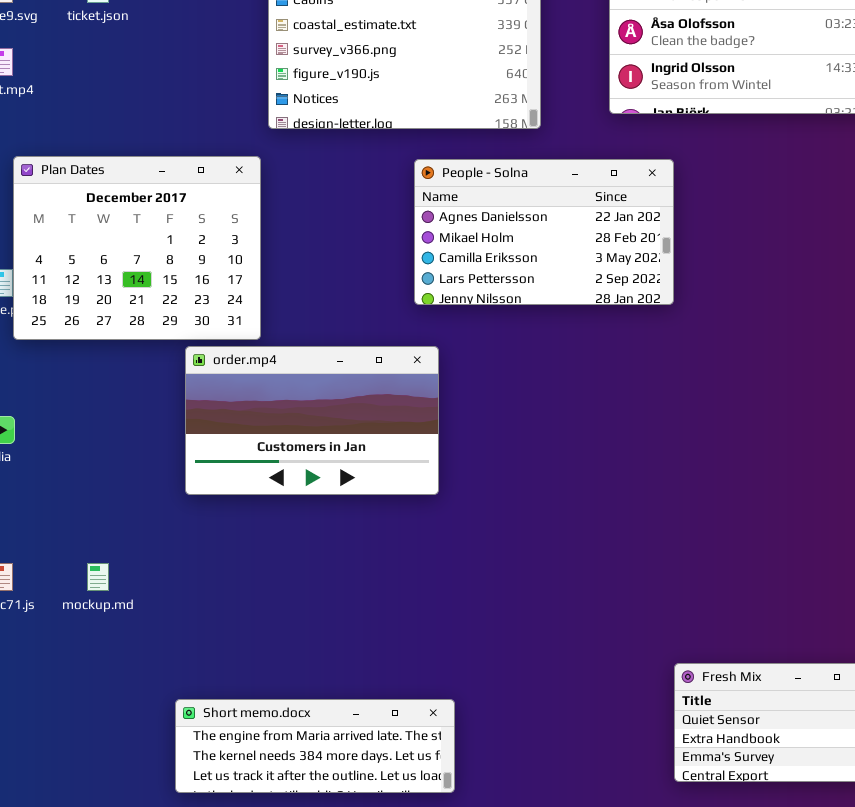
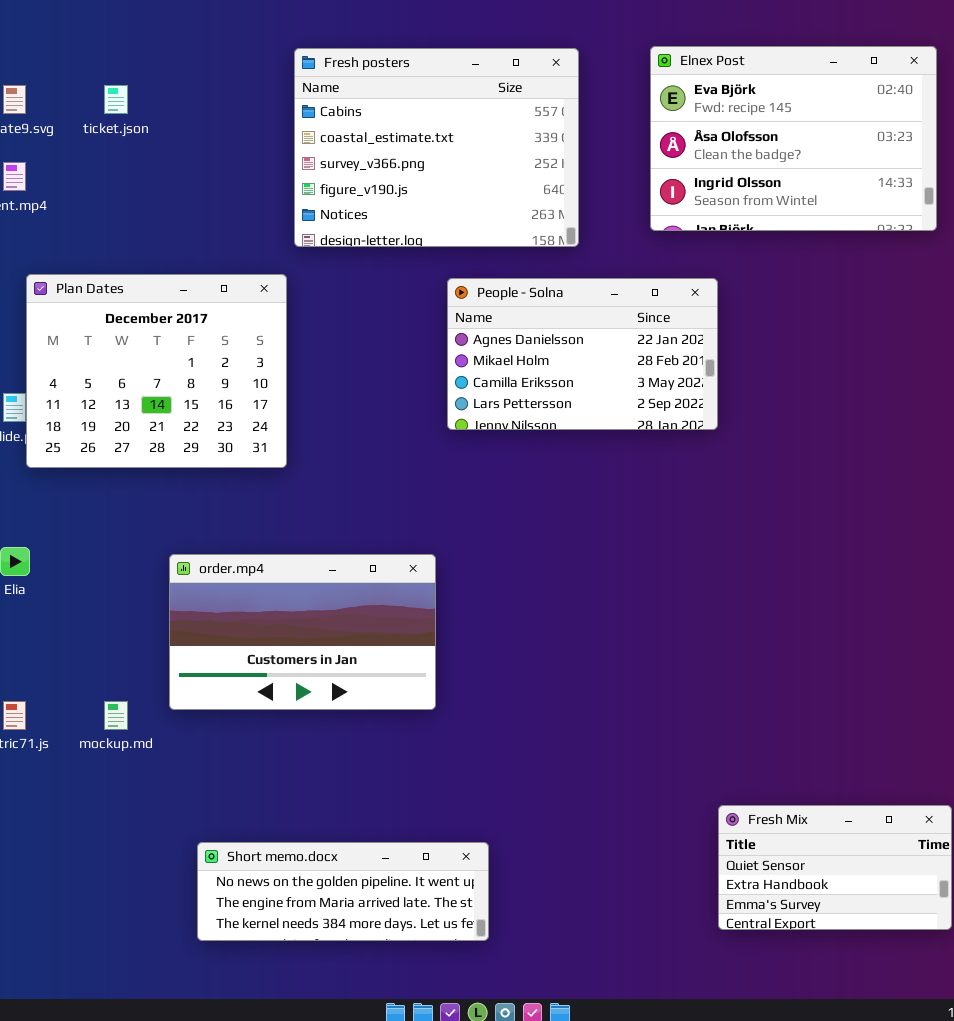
order.mp4: [185,346,439,495] -> [169,554,436,710], moved
Short memo.docx: [175,699,455,793] -> [197,842,489,941], scrolled up 1 row

